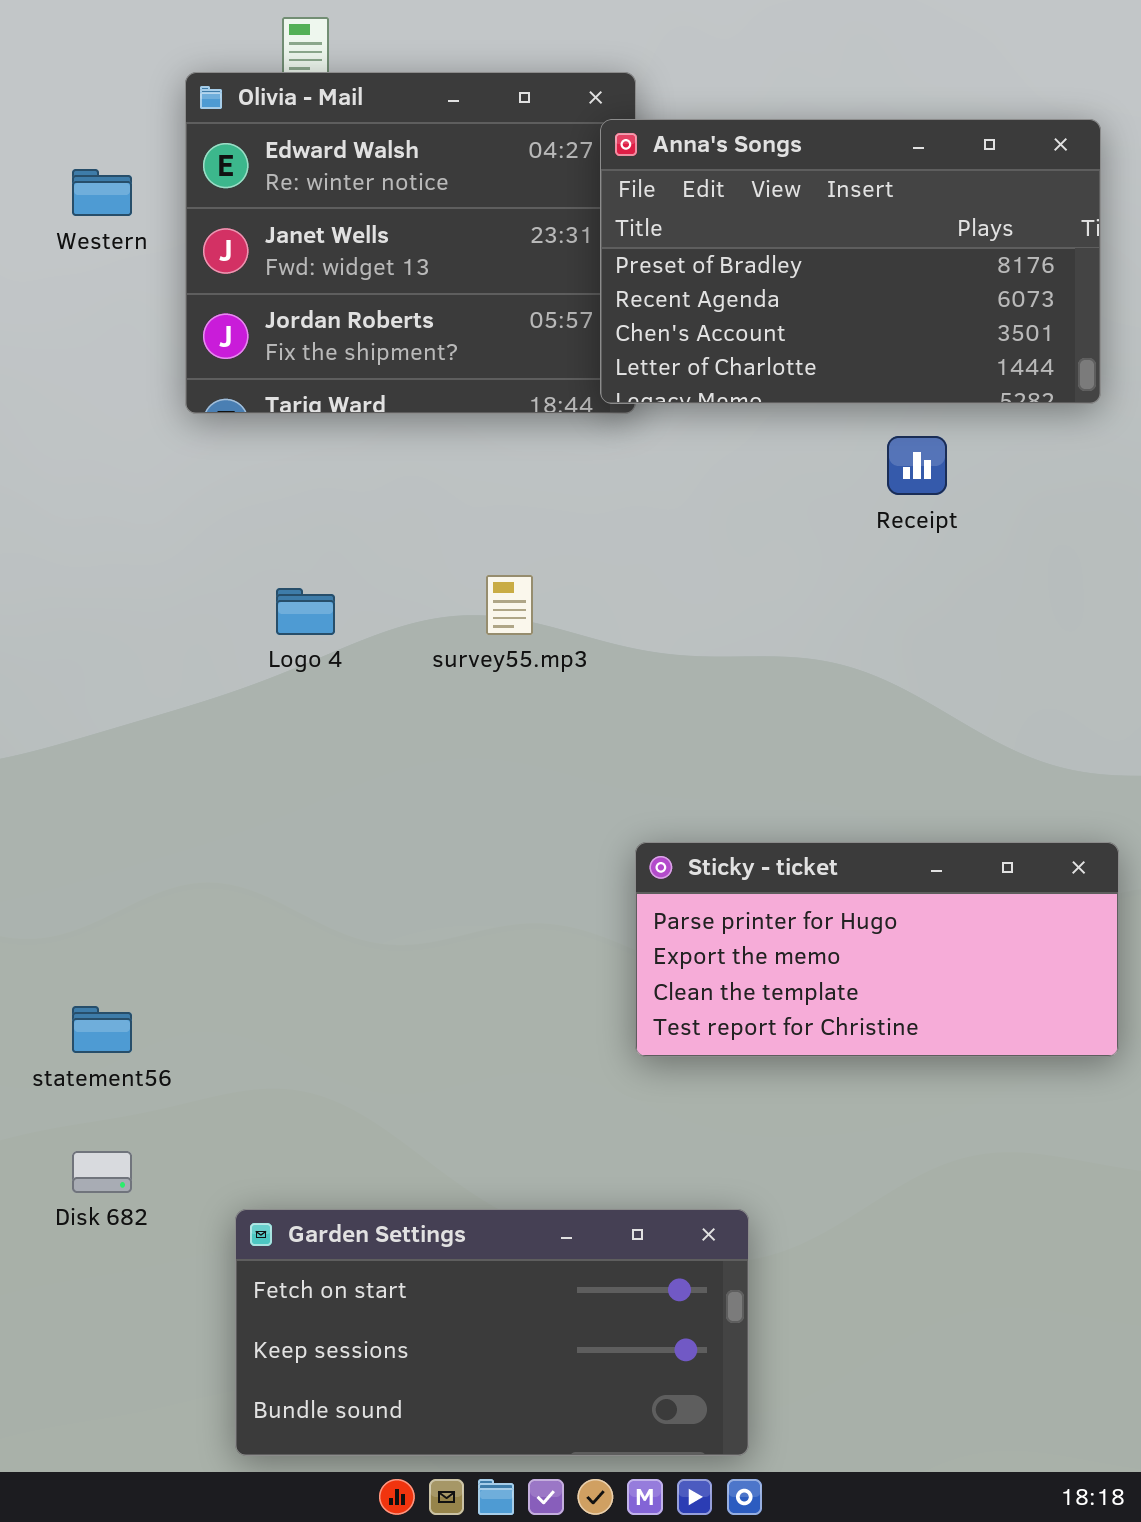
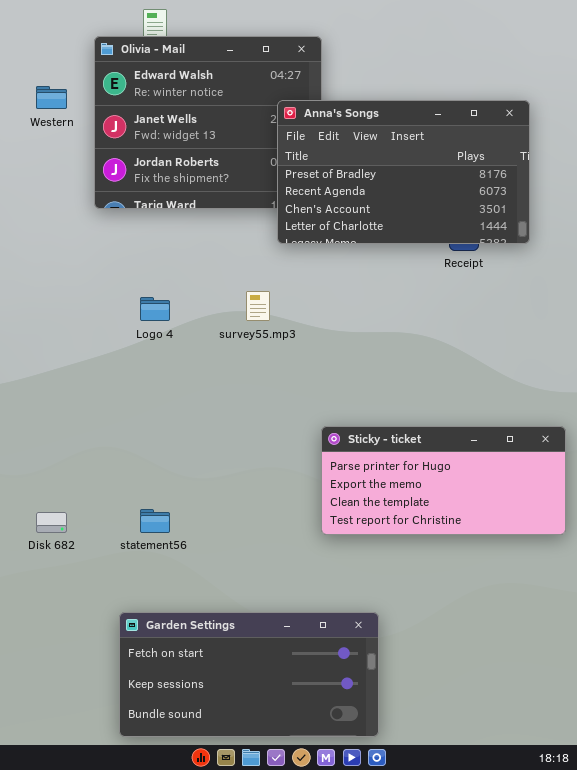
Anna's Songs: [600,119,1101,404] -> [277,100,530,244], moved
statement56: [72,1006,132,1053] -> [140,509,170,533], moved
Disk 682: [72,1151,132,1193] -> [36,512,67,533], moved

